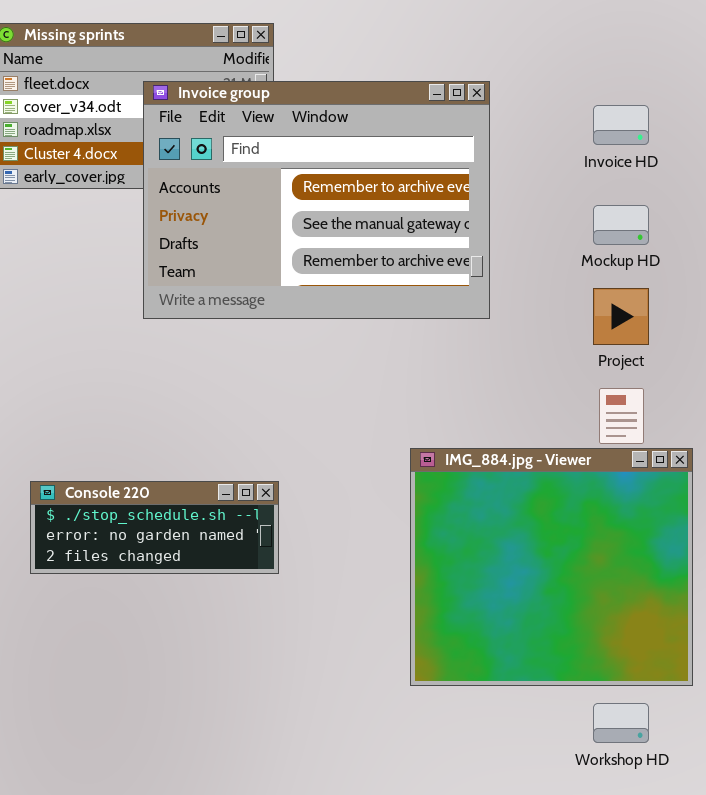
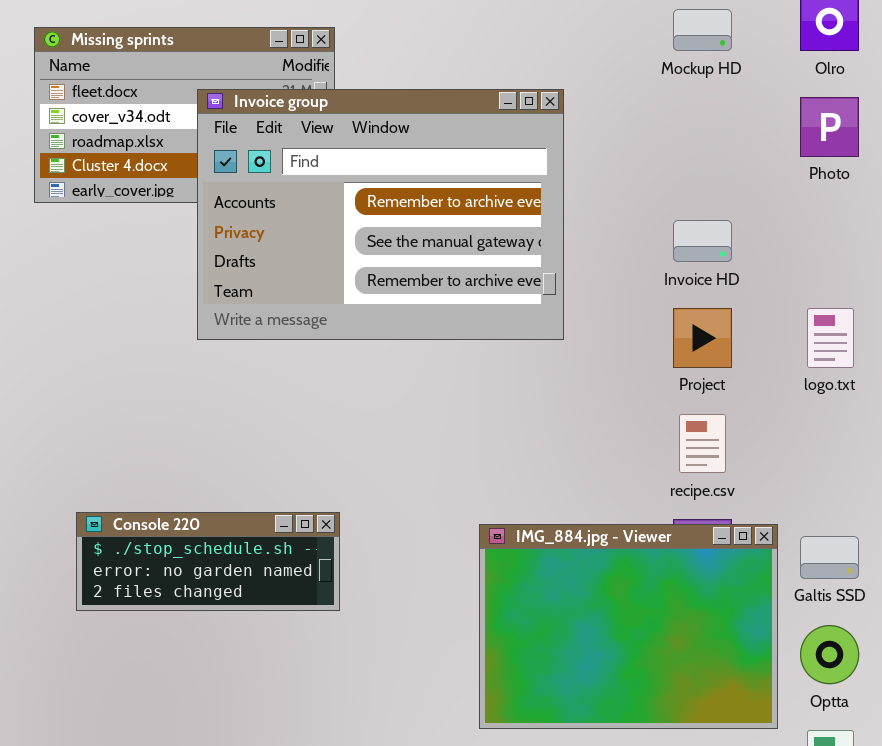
Invoice HD: [593,105,649,145] -> [673,220,732,262], moved
Mockup HD: [593,205,649,245] -> [673,9,732,51], moved
IMG_884.jpg - Viewer: [410,448,693,686] -> [479,524,778,729], resized

